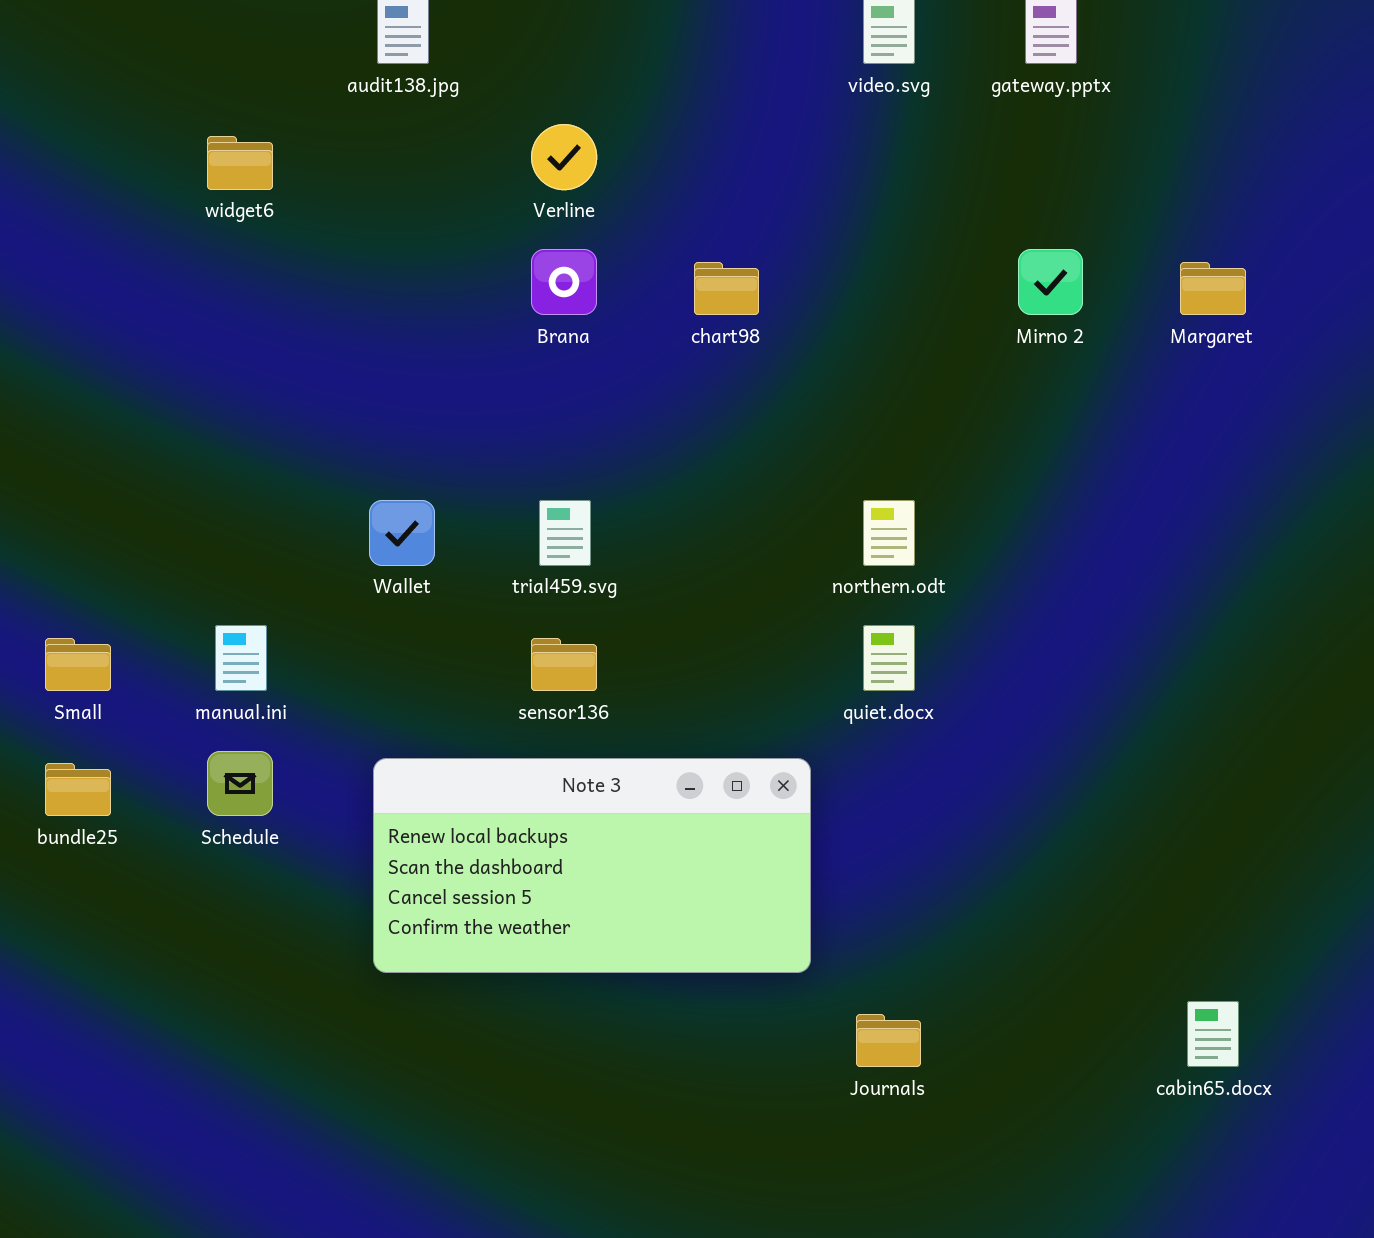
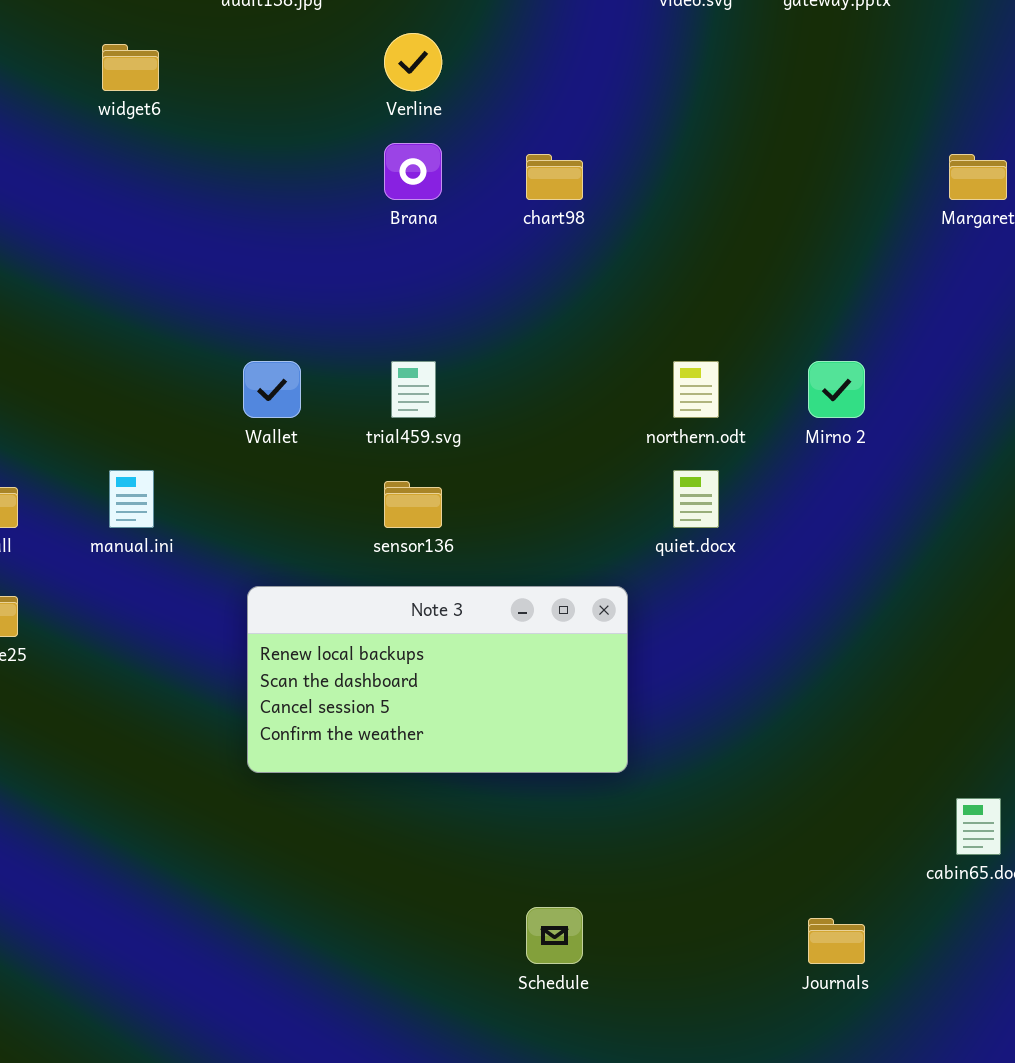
Mirno 2: [1018,249,1083,315] -> [808,361,865,418], moved
Schedule: [207,751,273,816] -> [526,907,583,964], moved
Journals: [856,1014,921,1067] -> [808,918,865,964], moved

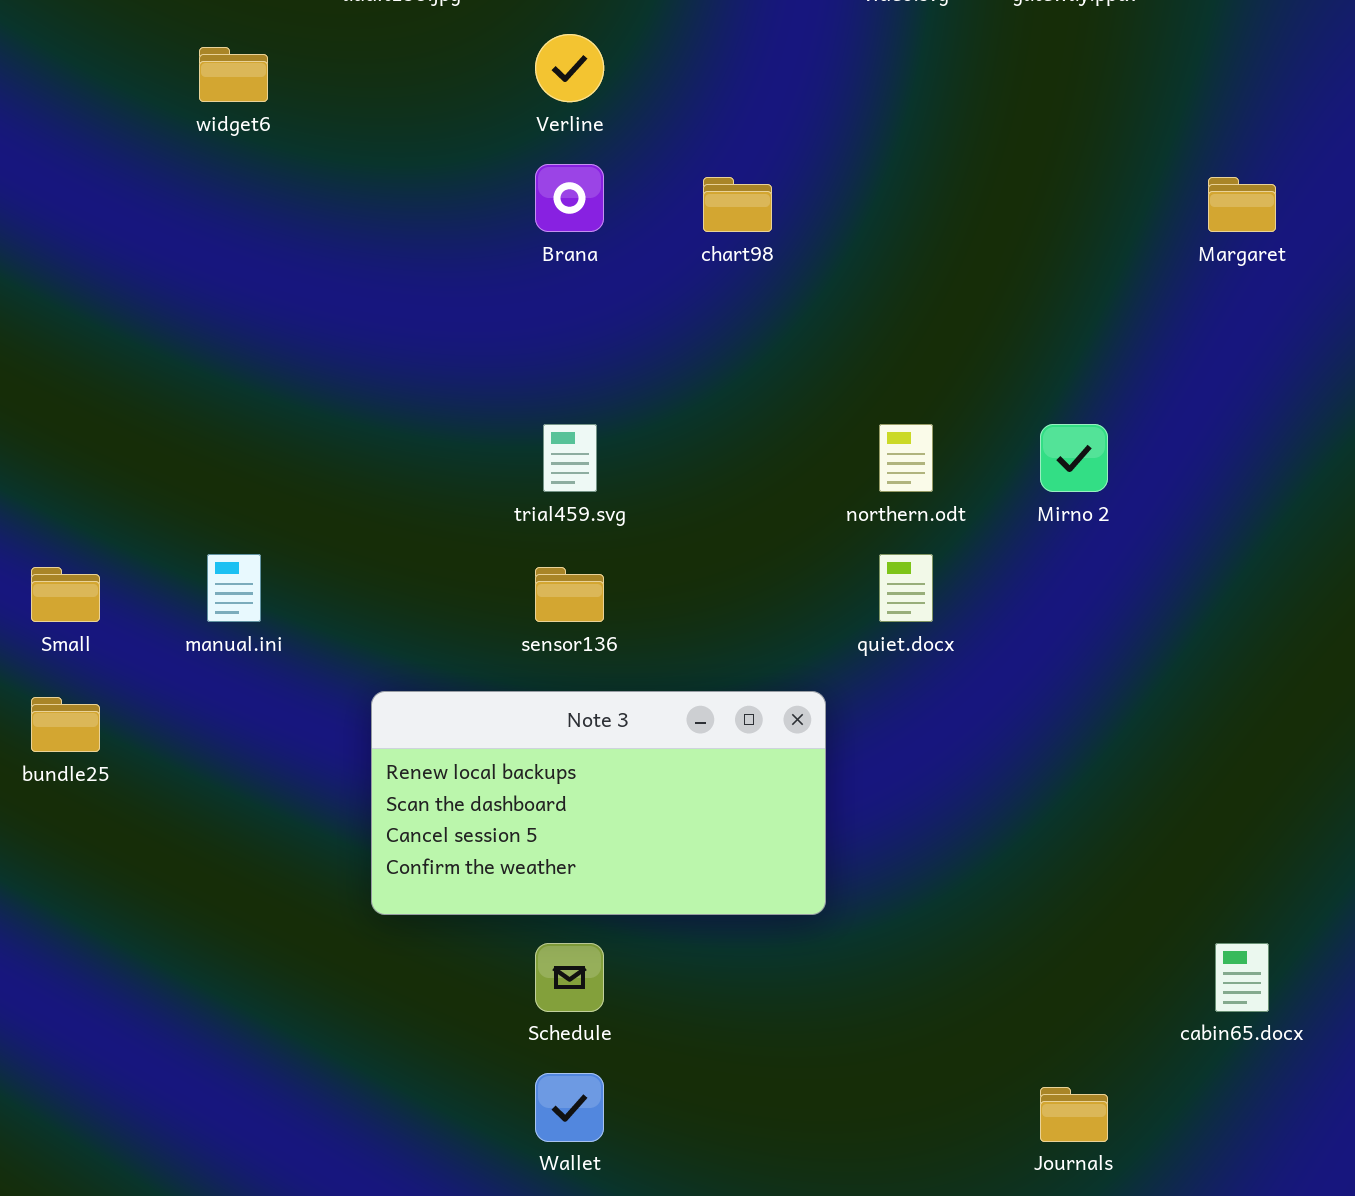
Wallet: [243,361,301,418] -> [535,1073,604,1142], moved
Schedule: [526,907,583,964] -> [535,943,604,1012], moved

